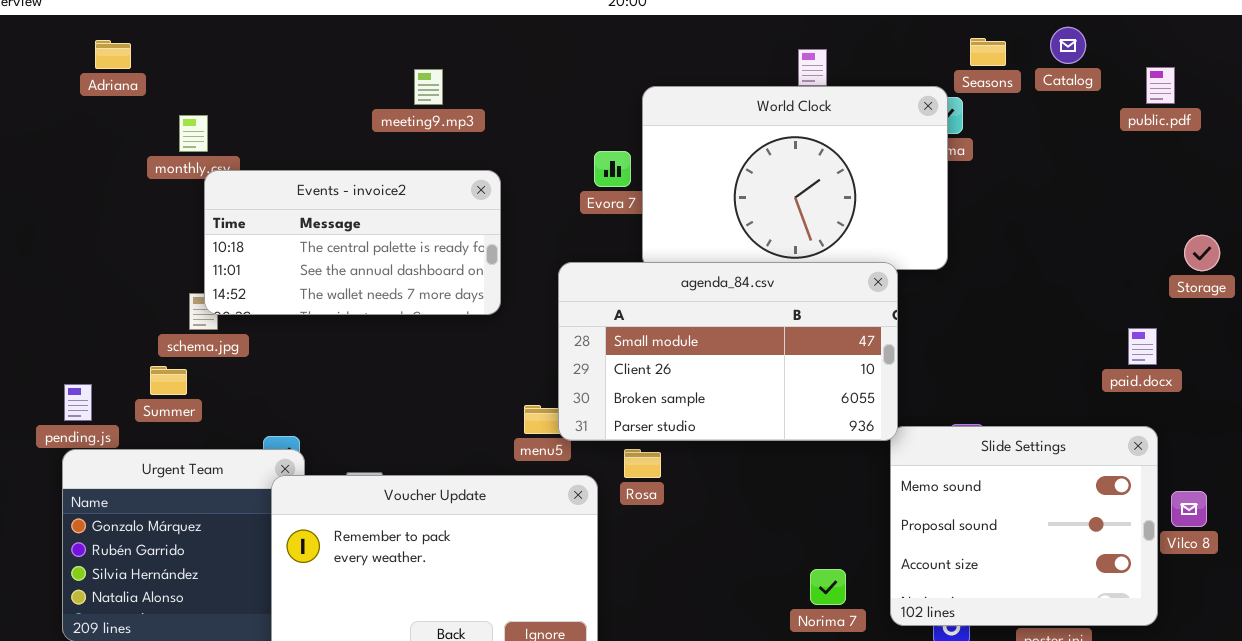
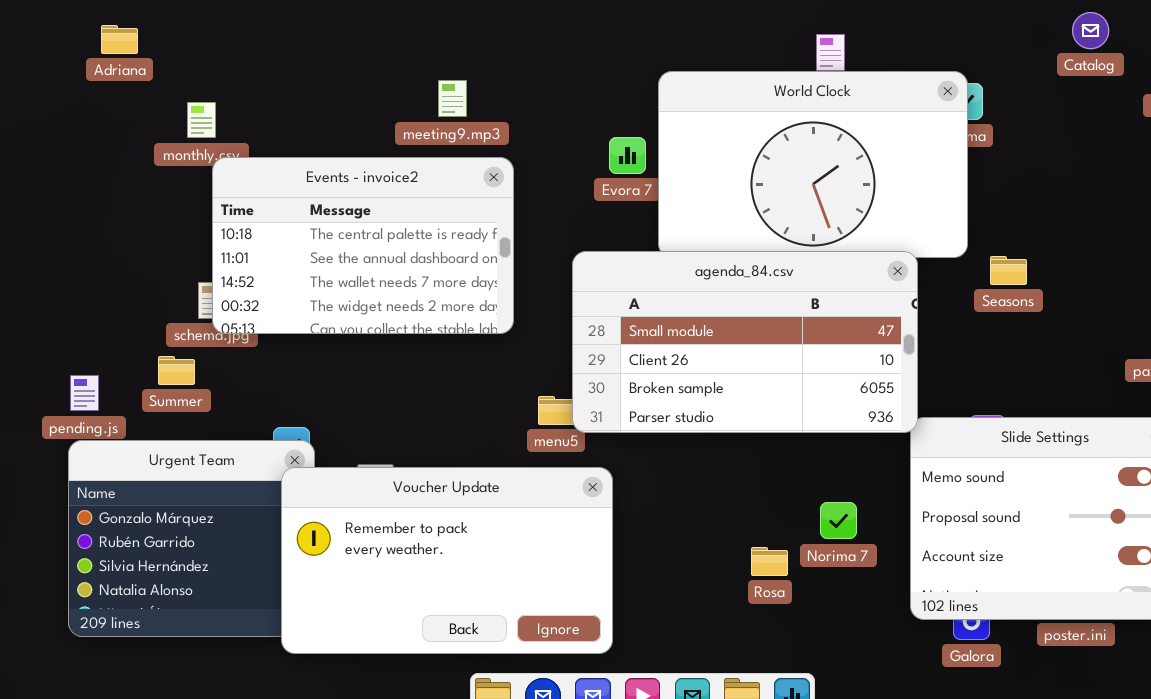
Seasons: [970,38,1006,66] -> [990,256,1027,285], moved
meeting9.mp3: [414,69,443,105] -> [438,80,467,117], moved
Events - invoice2: [204,170,501,315] -> [212,157,514,334], resized
Rosa: [624,449,661,478] -> [751,547,788,576], moved
Norima 7: [810,569,846,605] -> [820,502,857,539], moved

